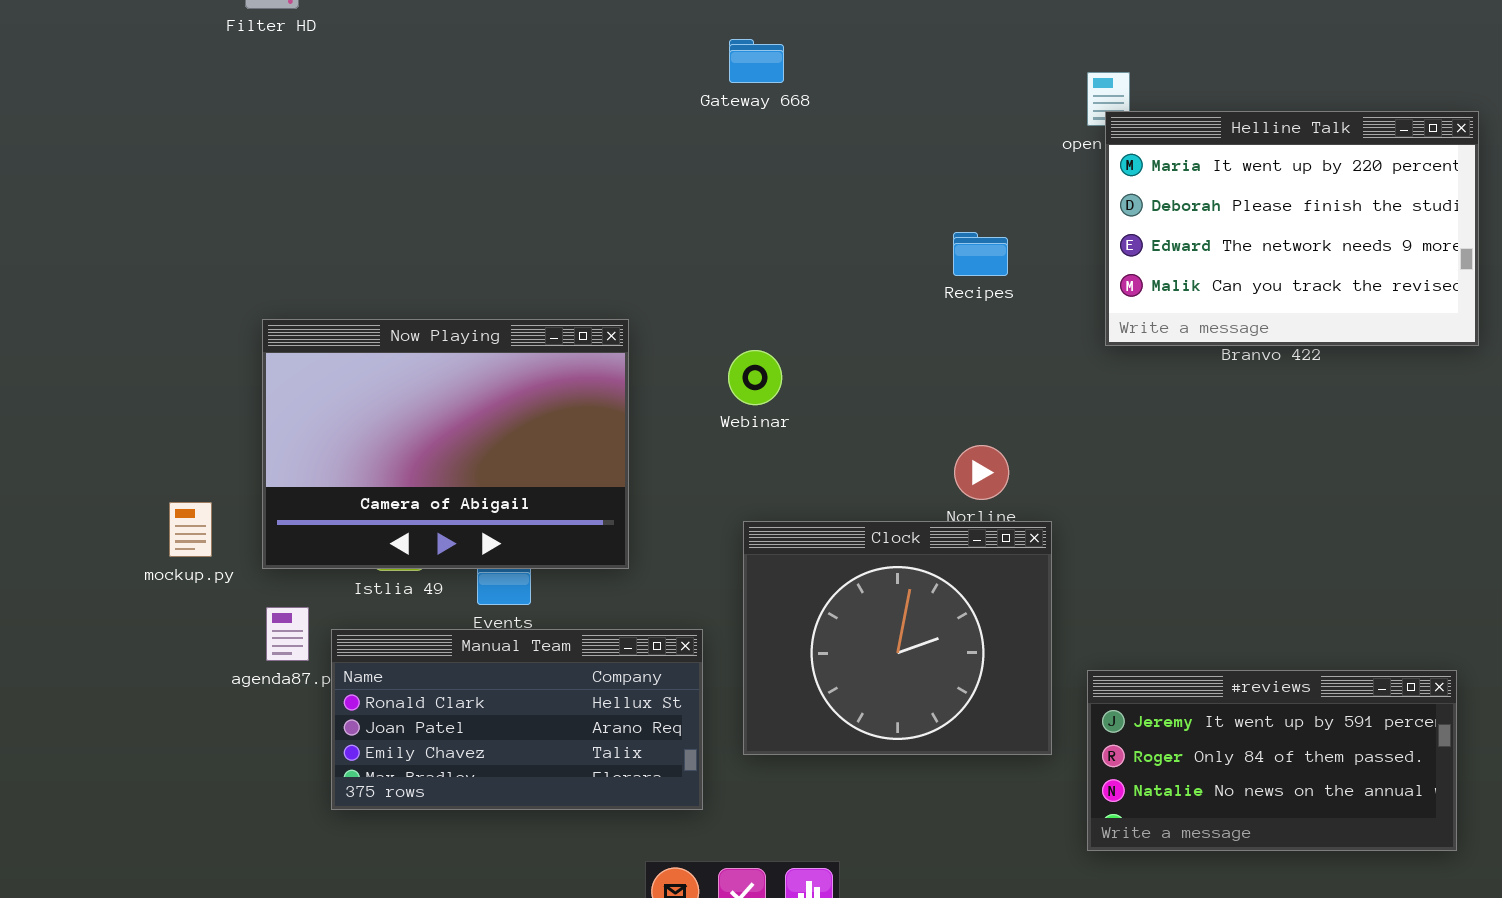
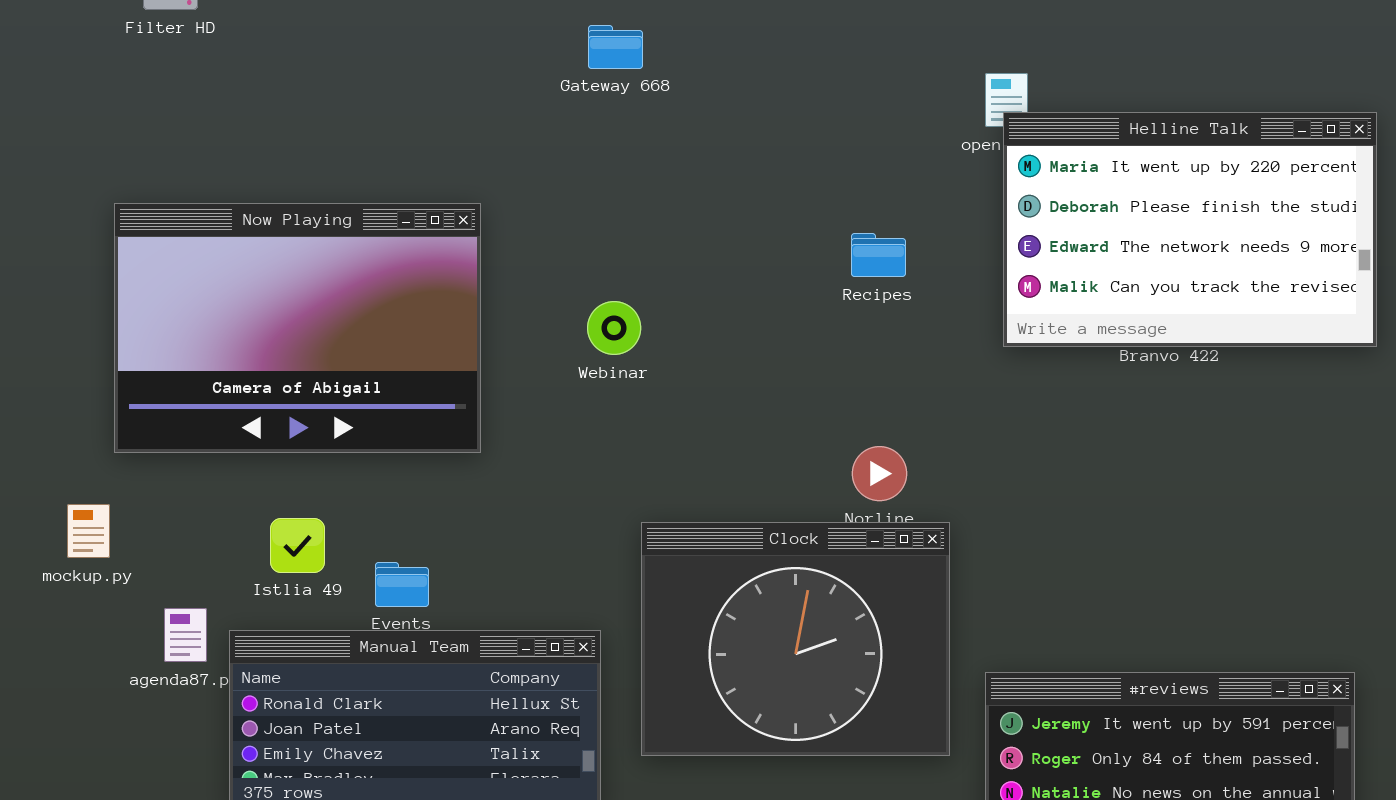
Gateway 668: [729,39,784,83] -> [588,25,643,69], moved
Now Playing: [262,319,629,569] -> [114,203,481,453], moved
Webinar: [728,350,782,405] -> [587,301,641,355], moved

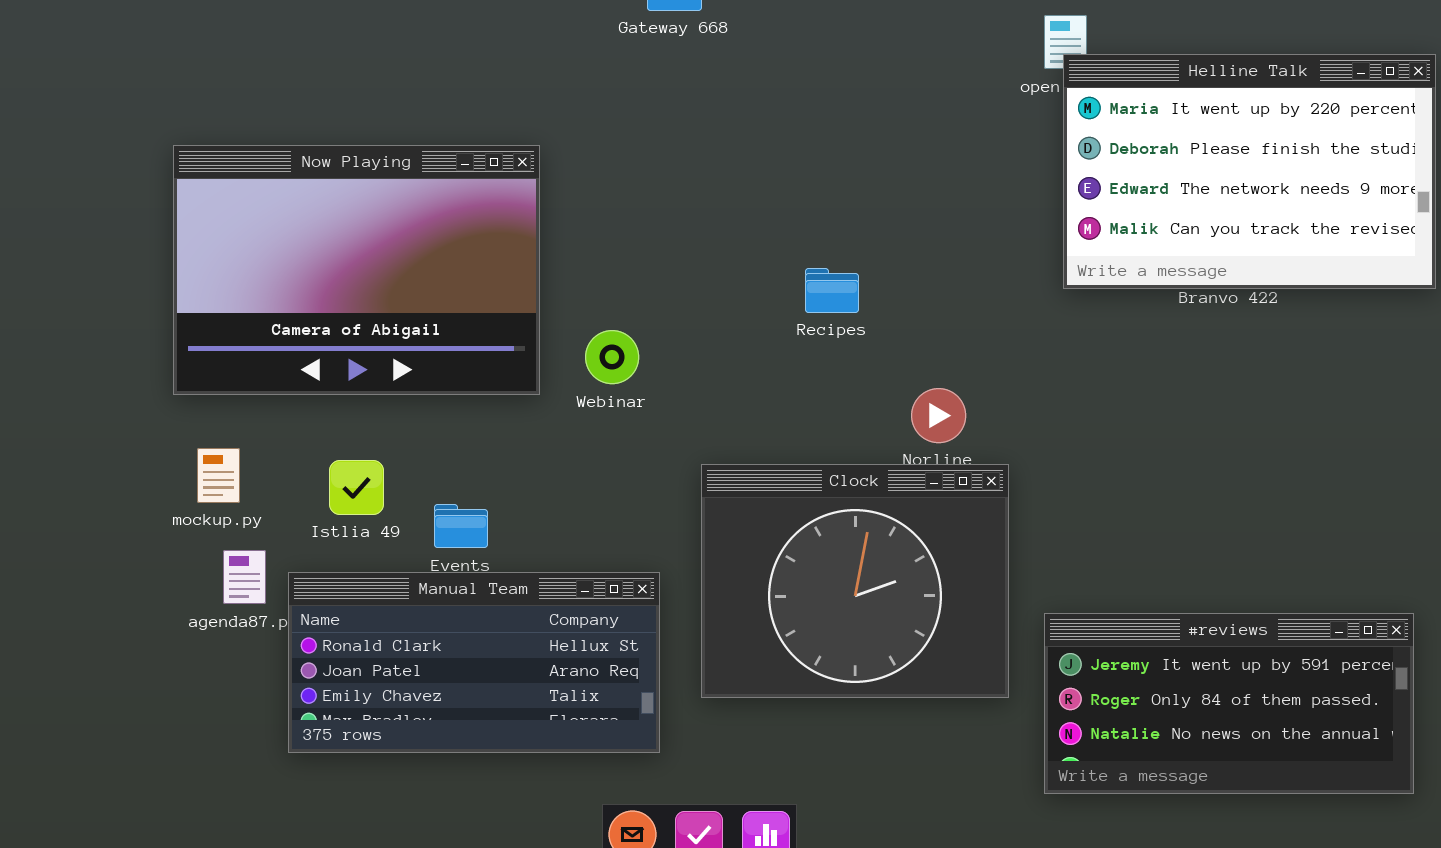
Recipes: [851,233,906,277] -> [805,268,859,313], moved
Webinar: [587,301,641,355] -> [585,330,639,384], moved
mockup.py: [67,504,110,558] -> [197,448,240,503], moved

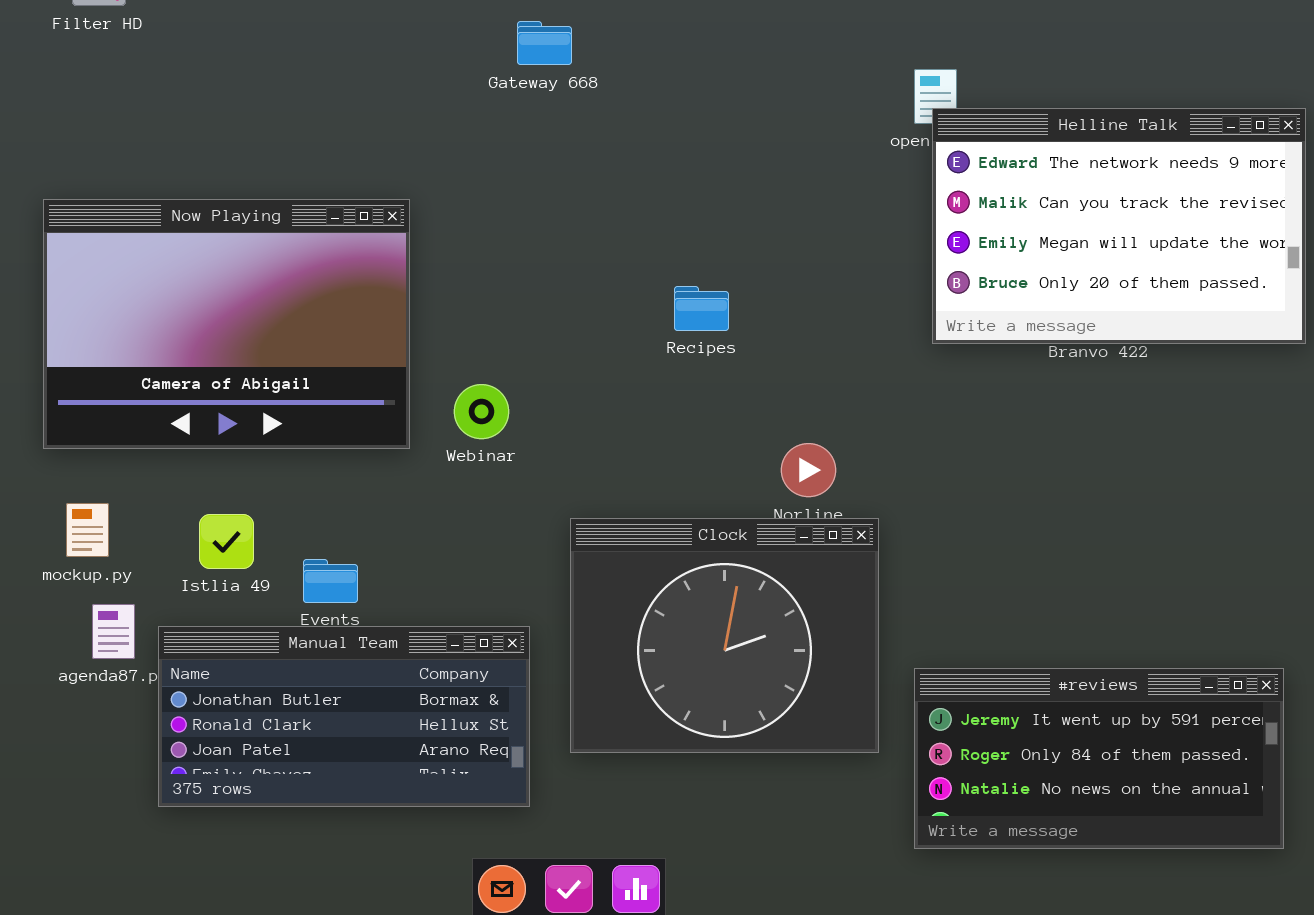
Helline Talk: [1063,54,1436,289] -> [932,108,1306,344], scrolled down 2 rows
Recipes: [805,268,859,313] -> [674,286,729,331], moved
Manual Team: [288,572,660,753] -> [158,626,530,807], scrolled up 1 row

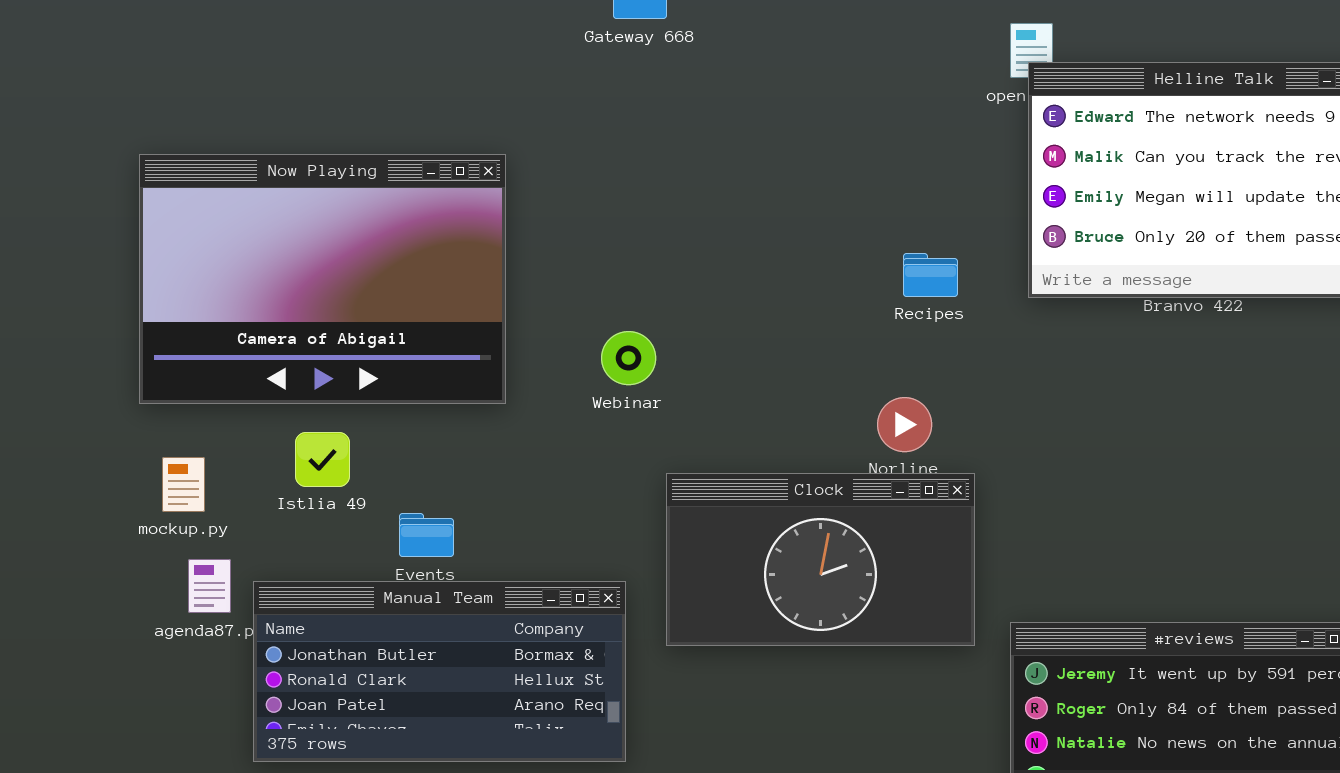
Recipes: [674,286,729,331] -> [903,253,958,297], moved
Webinar: [454,384,509,439] -> [601,331,656,385], moved
Istlia 49: [199,514,254,569] -> [295,432,350,487], moved
Clock: [570,518,879,753] -> [666,473,975,646], resized

